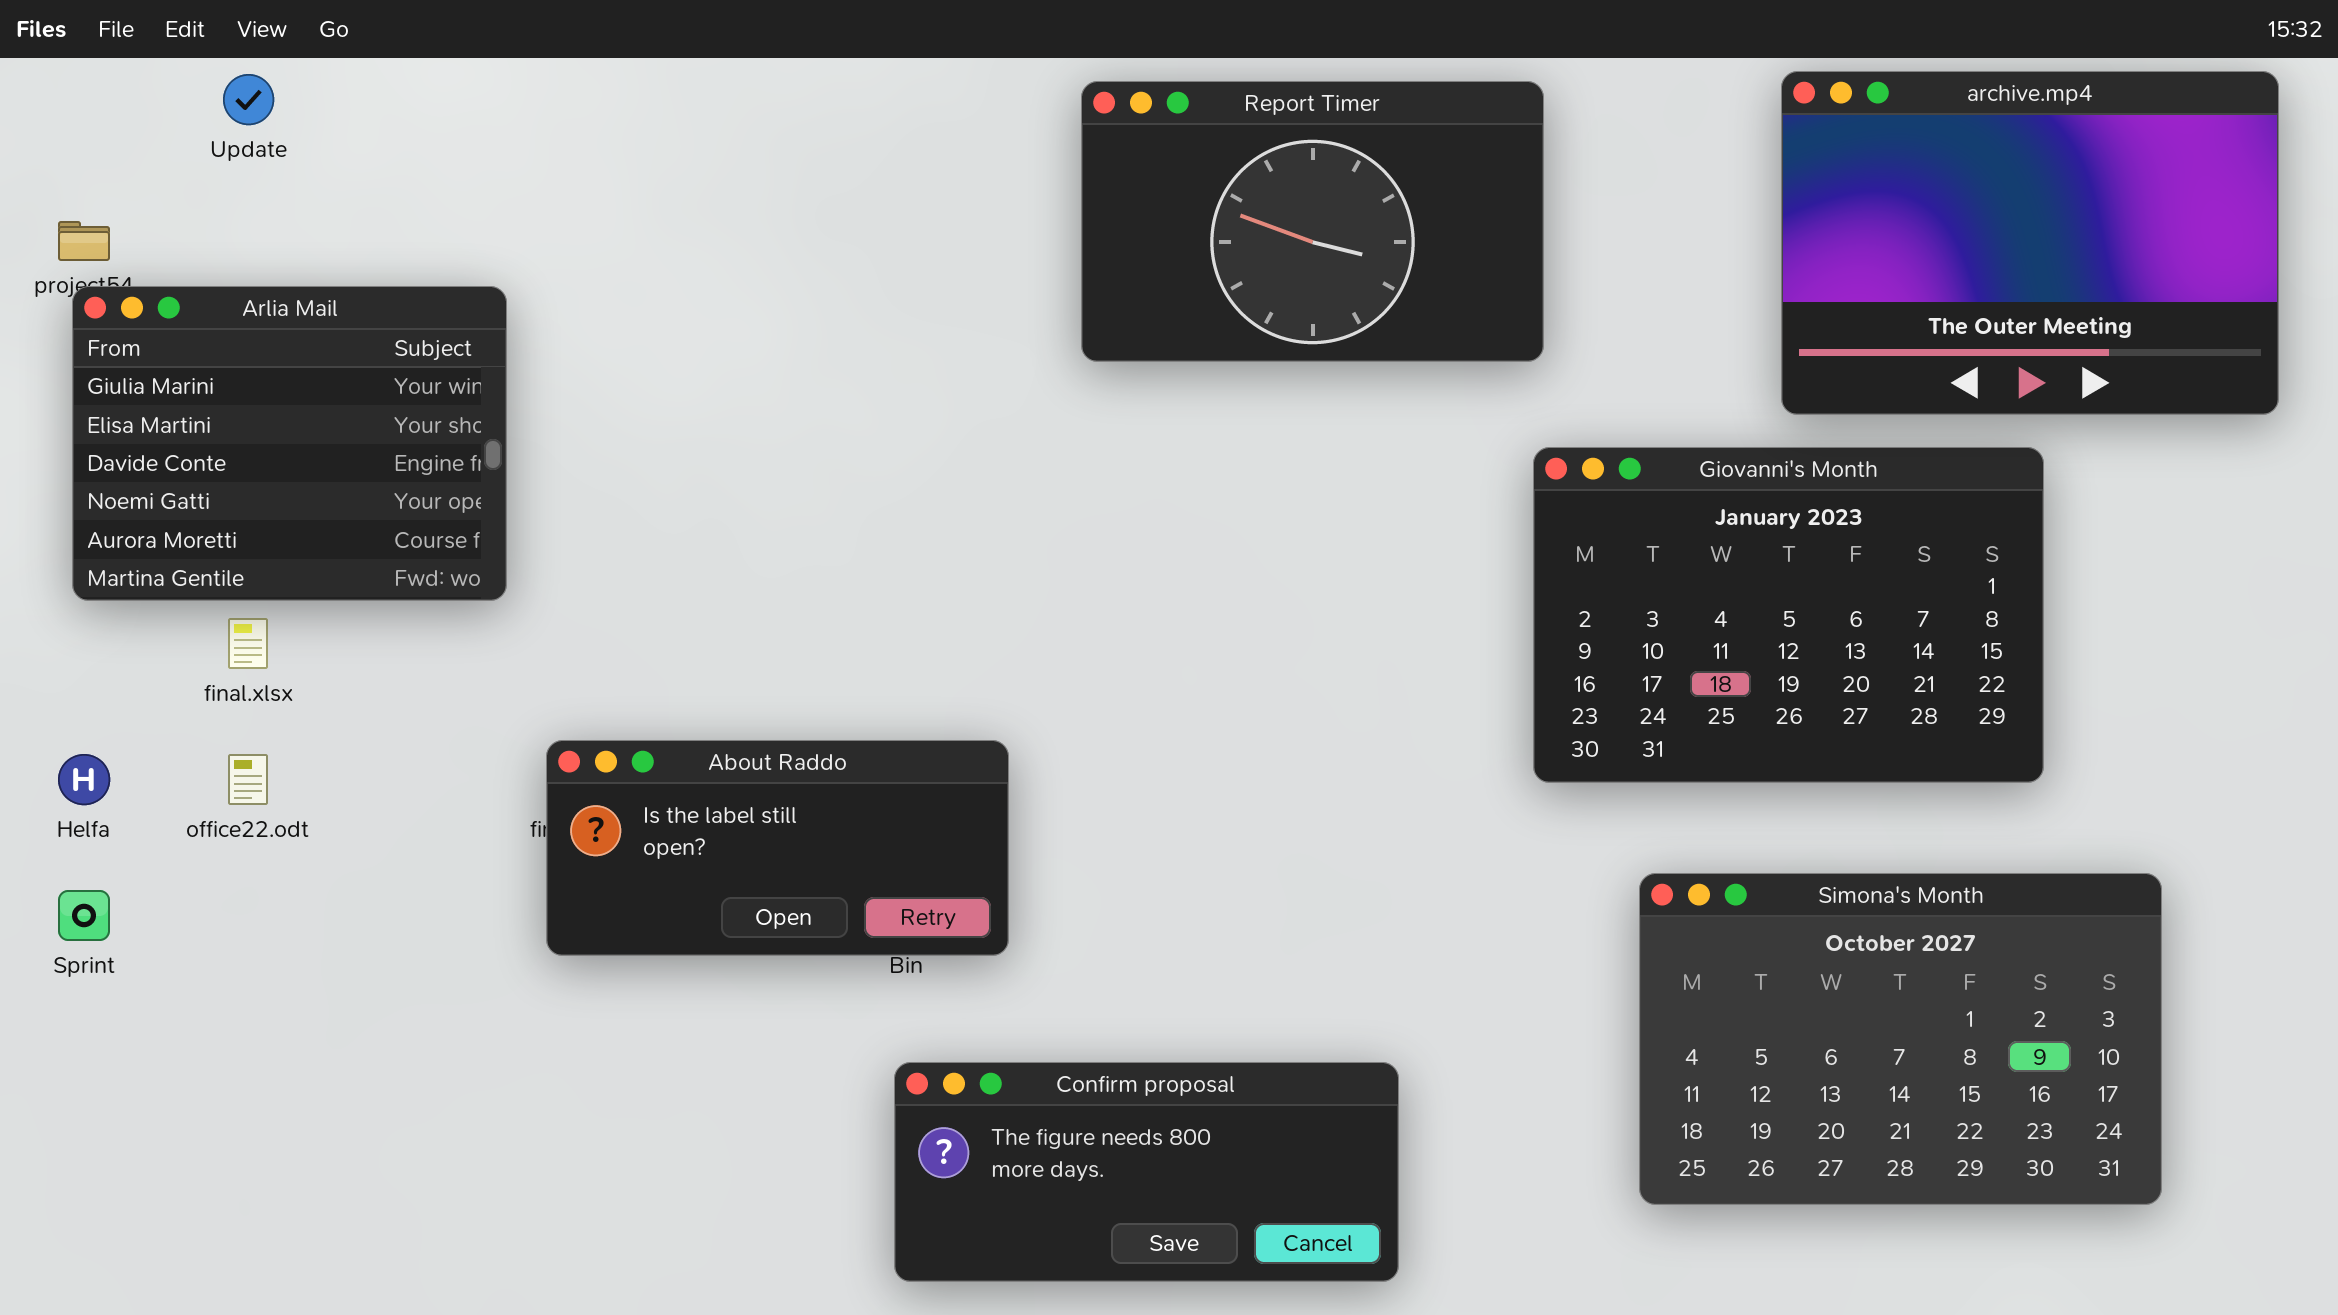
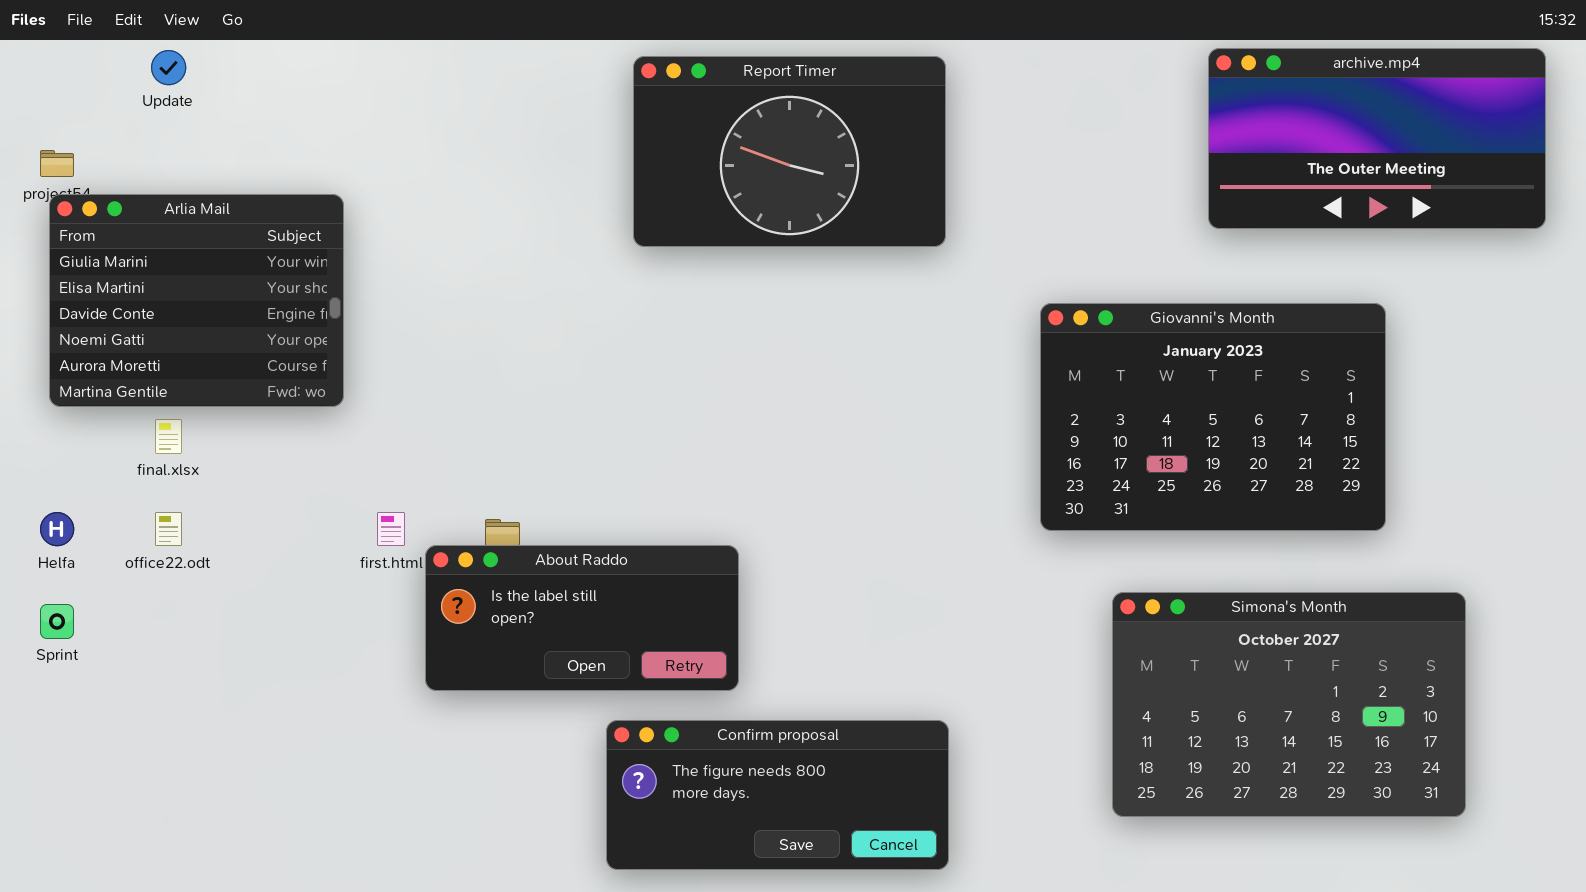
archive.mp4: [1781,71,2279,415] -> [1208,48,1546,229], resized
Report Timer: [1081,81,1544,362] -> [633,56,946,247], moved
About Raddo: [546,740,1009,956] -> [425,545,739,691], moved

